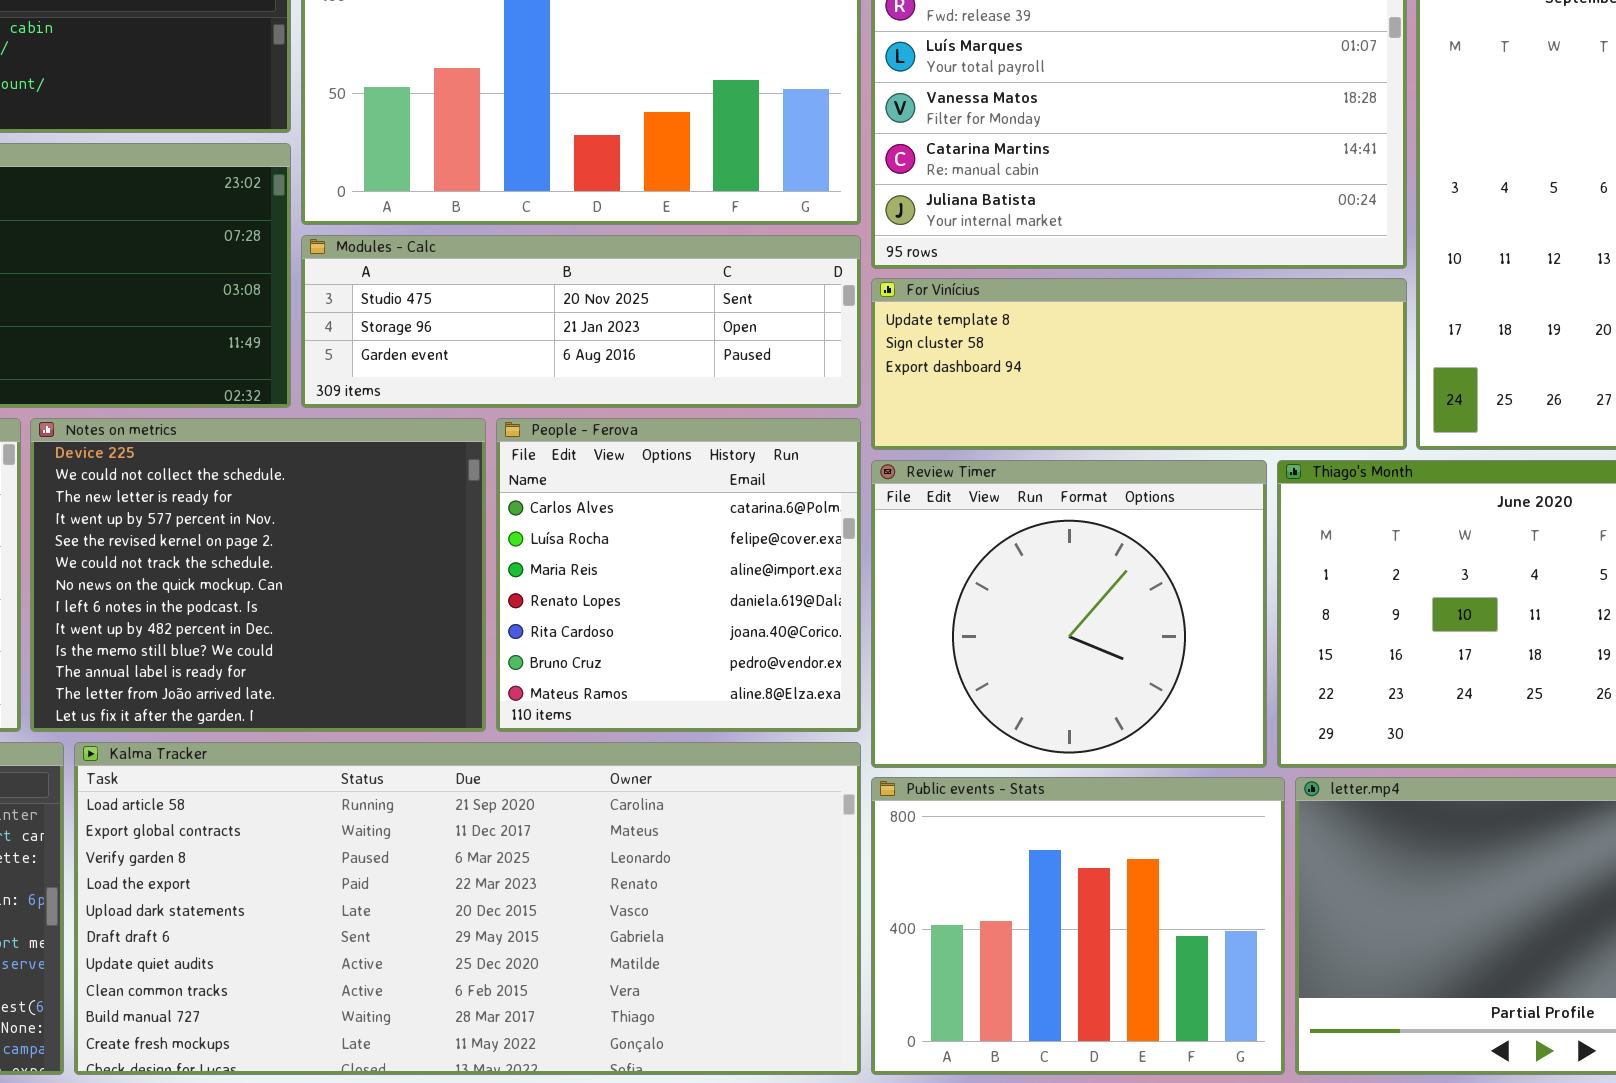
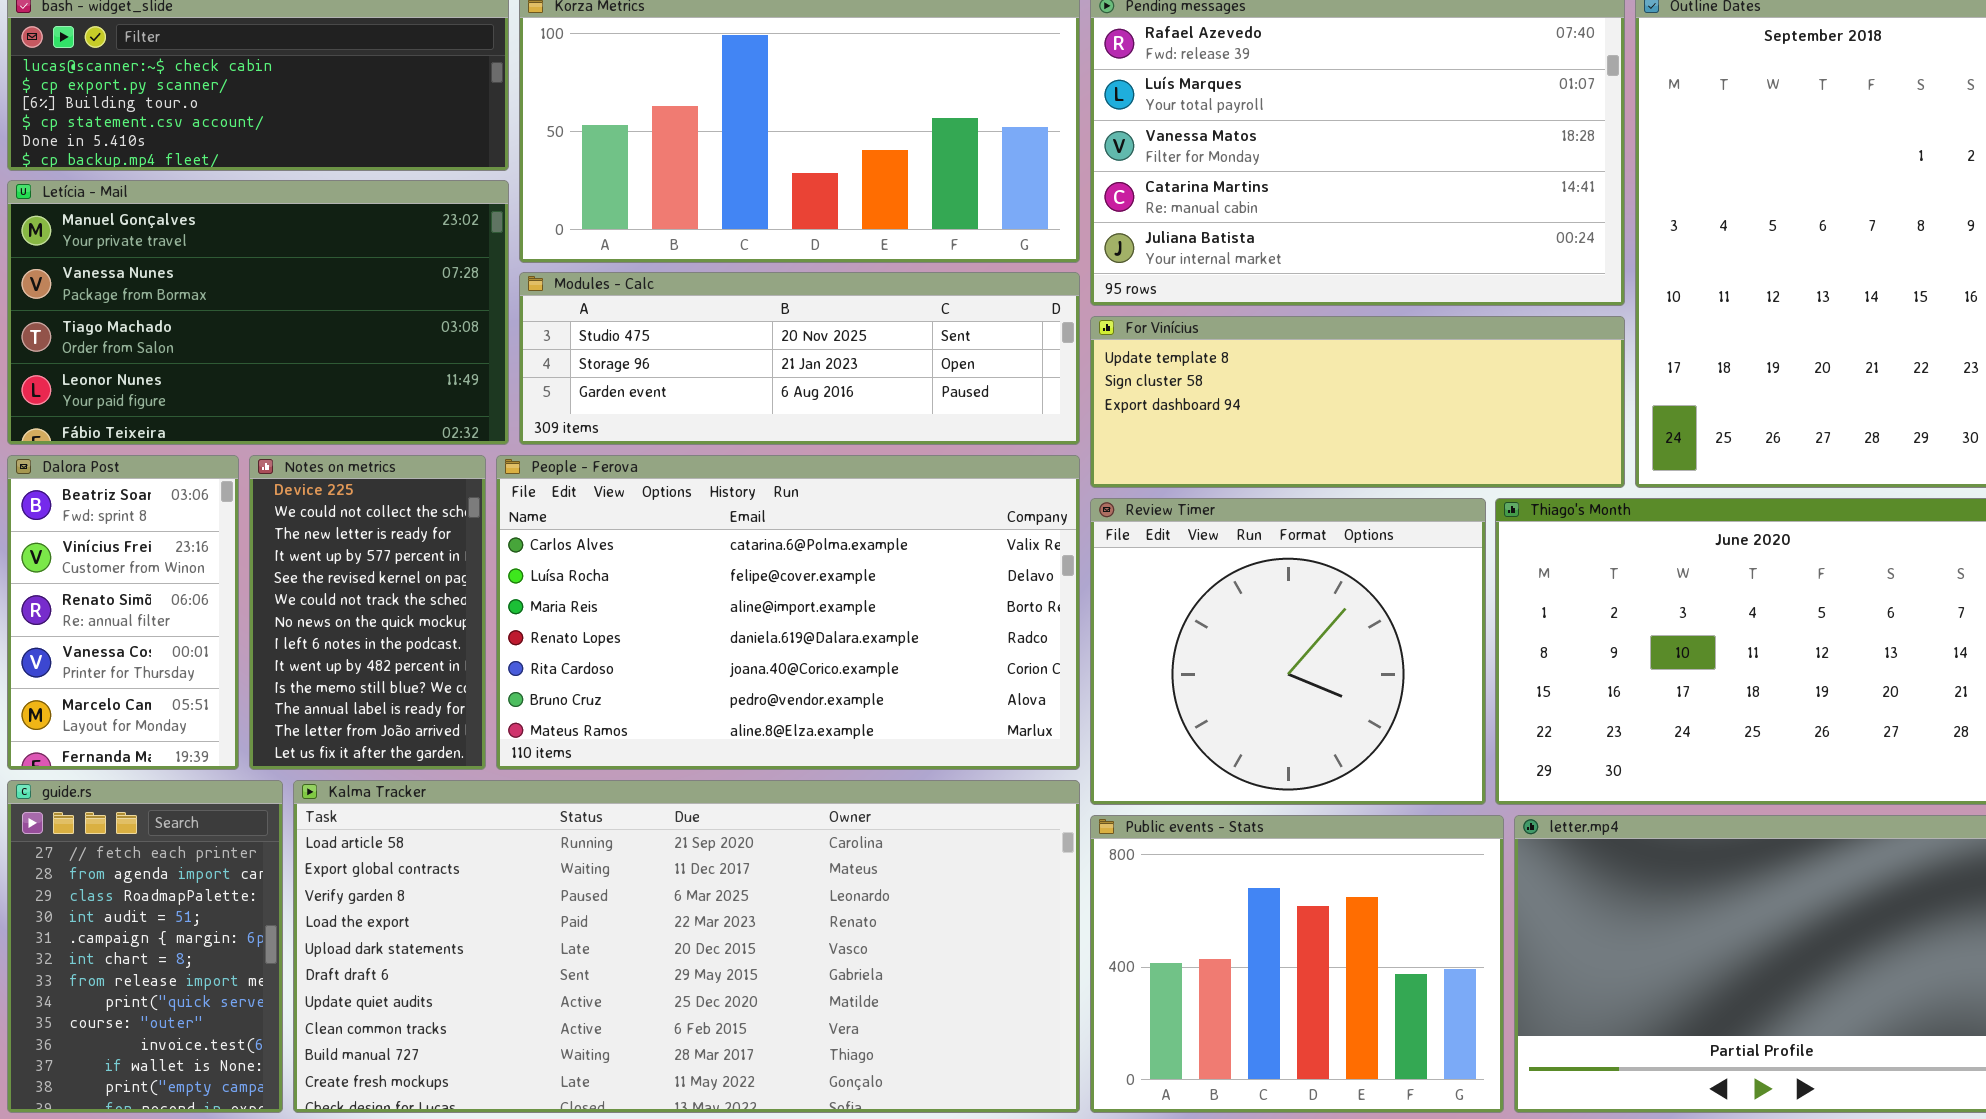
Notes on metrics: [30,418,486,732] -> [249,455,486,770], resized
People - Ferova: [496,418,861,732] -> [496,455,1080,770], resized

